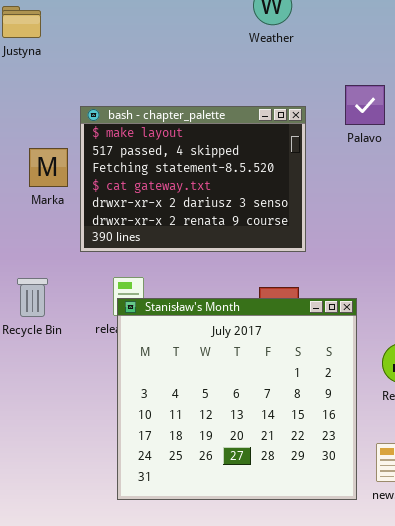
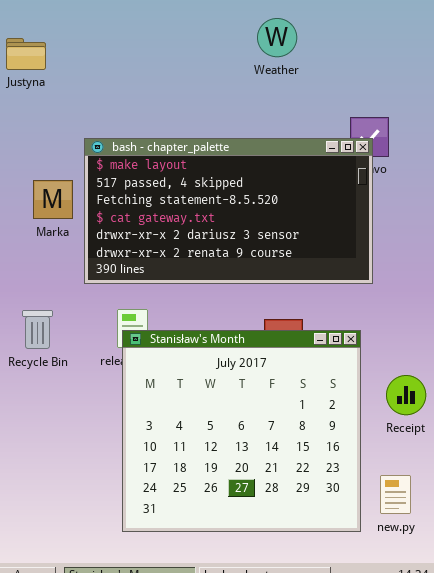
bash - chapter_palette: [80,106,306,252] -> [84,138,373,284], resized

